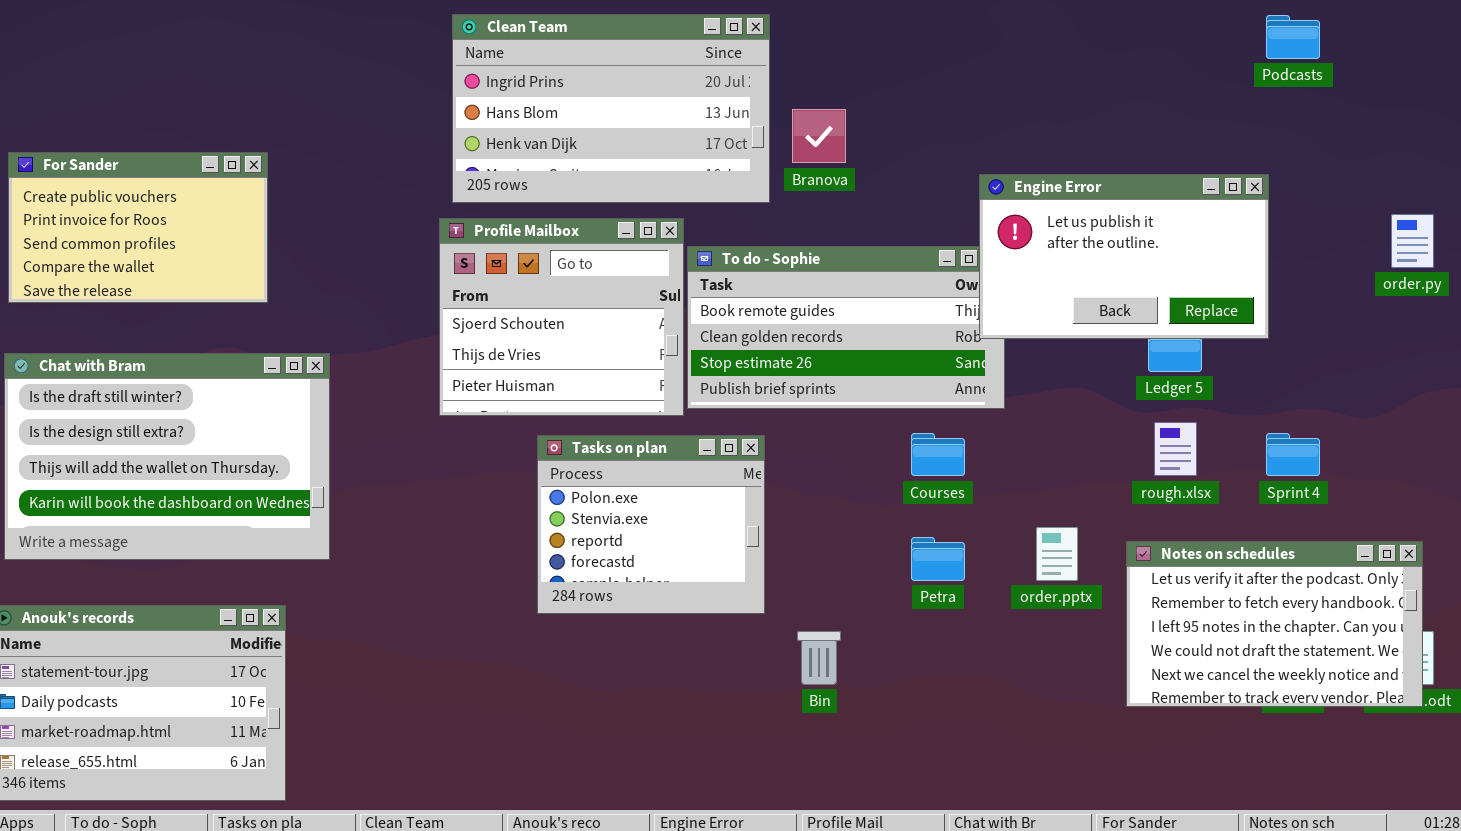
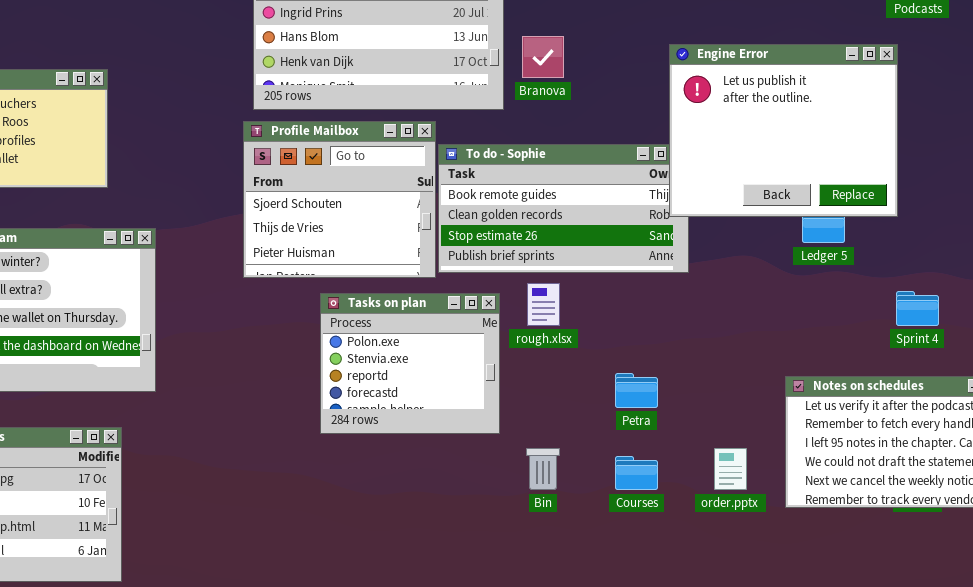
Engine Error: [979,174,1269,339] -> [669,44,898,217], resized
rough.xlsx: [1154,422,1197,476] -> [527,283,560,326], moved
Courses: [911,433,965,476] -> [615,456,658,490], moved
order.pptx: [1036,527,1078,581] -> [714,448,747,490], moved

